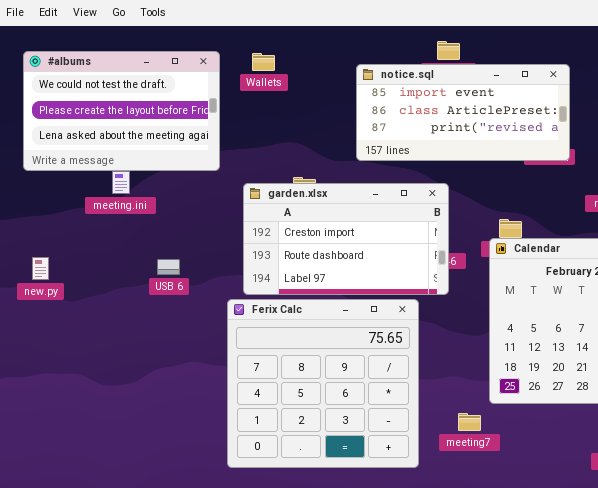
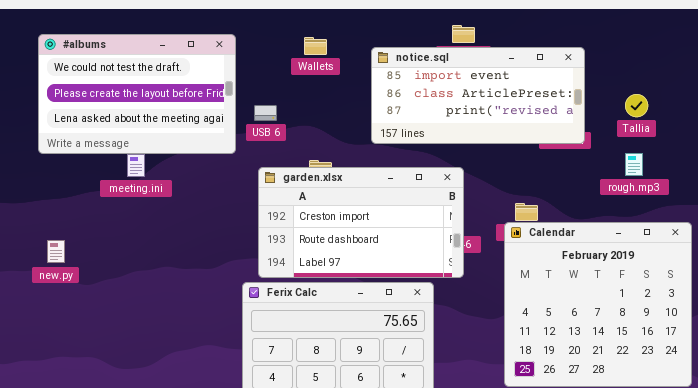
Wallets: [252,53,275,71] -> [304,37,327,55], moved
USB 6: [157,259,180,275] -> [254,105,277,121], moved

